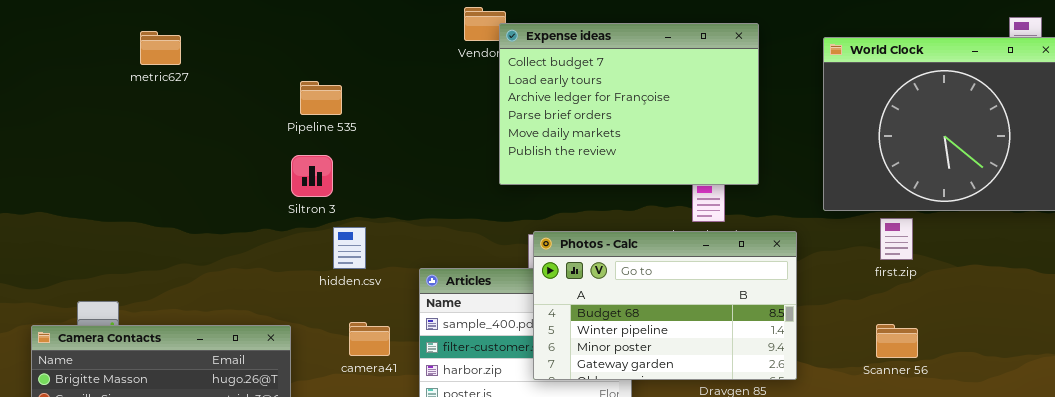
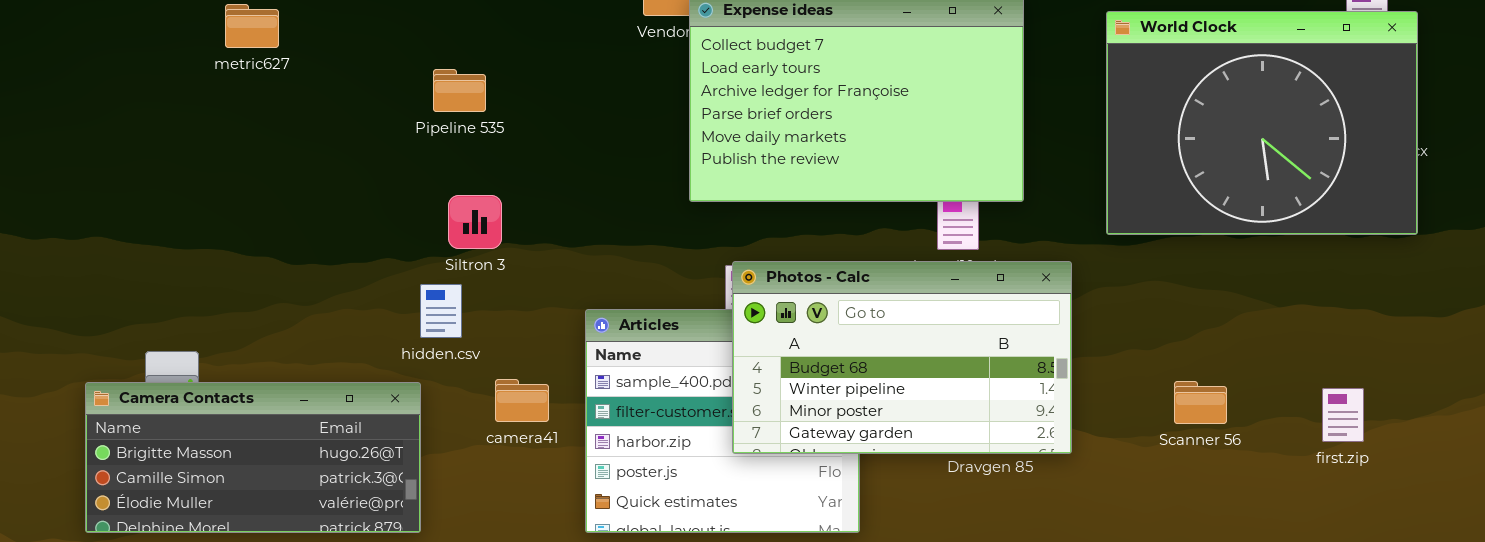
Siltron 3: [291,155,333,197] -> [448,195,502,249], moved
first.zip: [880,218,913,260] -> [1322,388,1364,442], moved
hidden.csv: [333,227,366,269] -> [420,284,462,338], moved

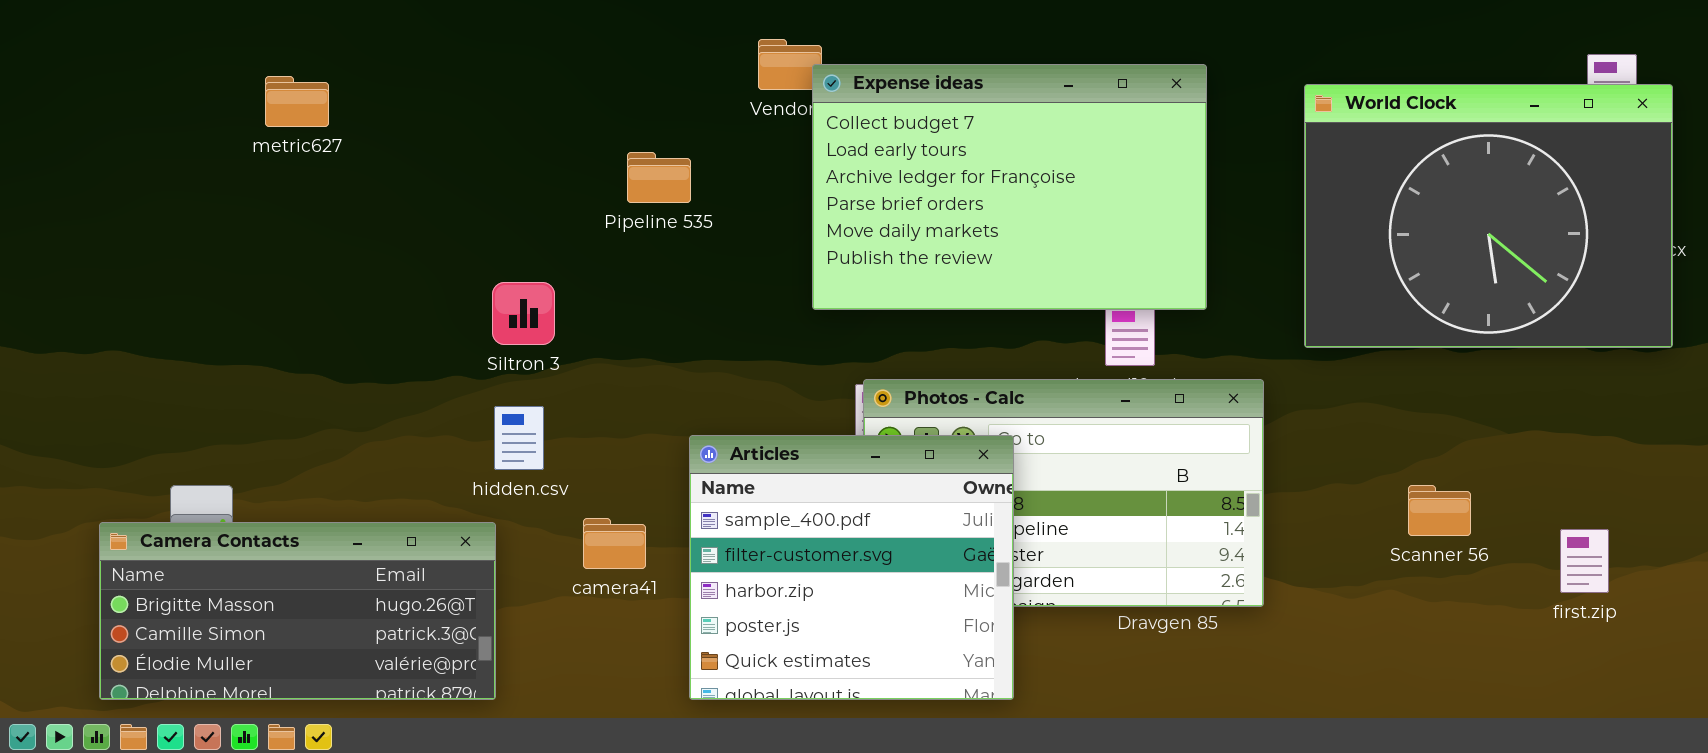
Pipeline 535: [433,69,486,112] -> [627,152,691,203], moved
Siltron 3: [448,195,502,249] -> [492,282,555,345], moved
Articles: [585,309,860,533] -> [689,435,1014,700], raised
Scanner 56: [1174,381,1227,424] -> [1408,485,1471,536], moved

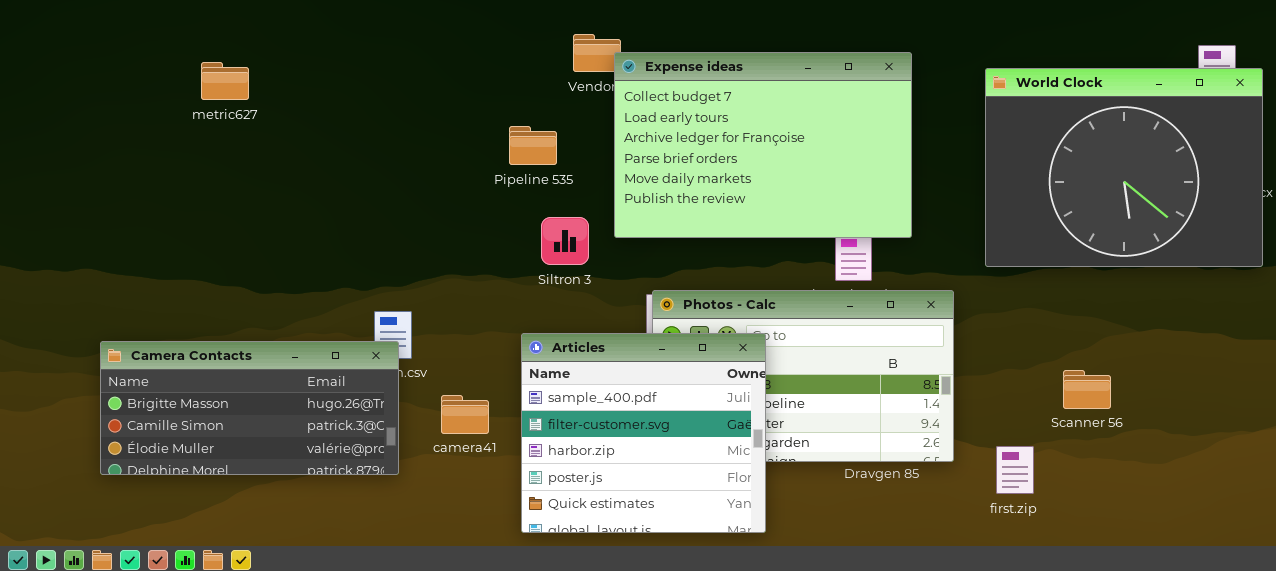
Pipeline 535: [627,152,691,203] -> [509,126,557,165], moved
Siltron 3: [492,282,555,345] -> [541,217,589,265], moved
Camera Contacts: [99,522,496,700] -> [100,341,399,475], moved
first.zip: [1560,529,1609,593] -> [996,446,1034,494], moved

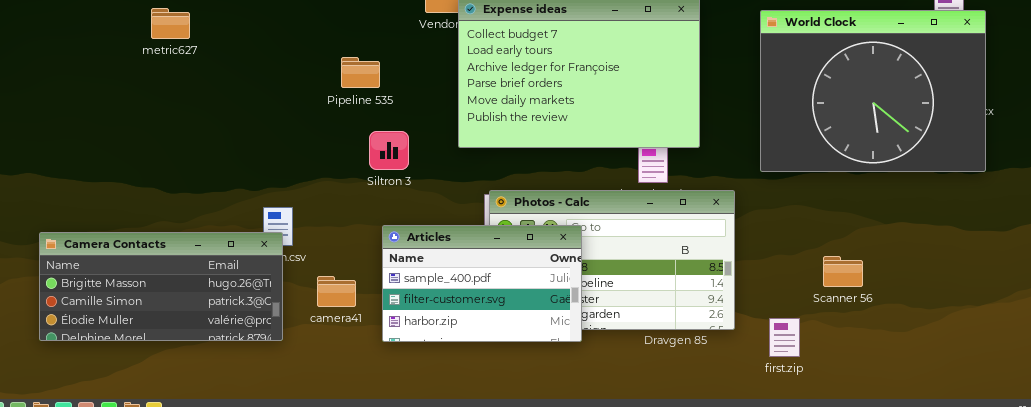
metric627: [201,62,249,100] -> [151,8,190,39], moved
Pipeline 535: [509,126,557,165] -> [341,57,380,88], moved
Siltron 3: [541,217,589,265] -> [369,131,409,170], moved
Articles: [521,333,766,533] -> [382,225,582,342], resized

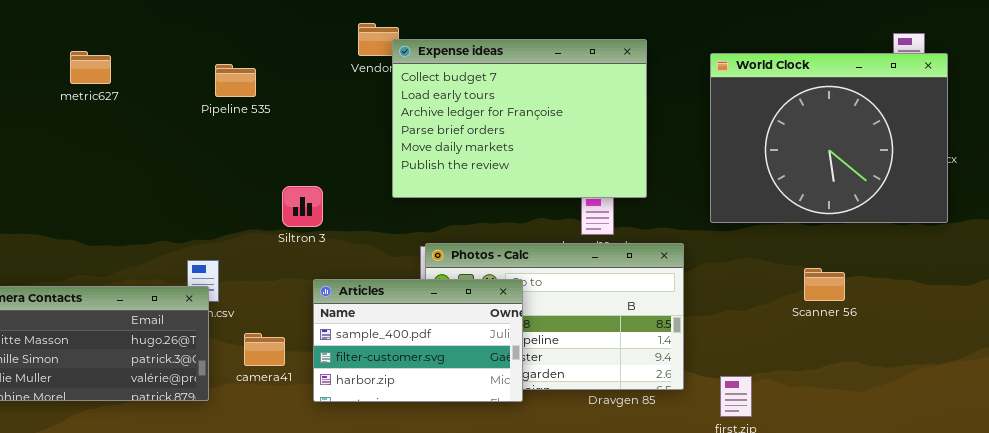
Pipeline 535: [341,57,380,88] -> [215,64,256,97], moved
Siltron 3: [369,131,409,170] -> [282,186,323,227], moved
Scanner 56: [823,256,863,287] -> [804,268,845,301], moved

